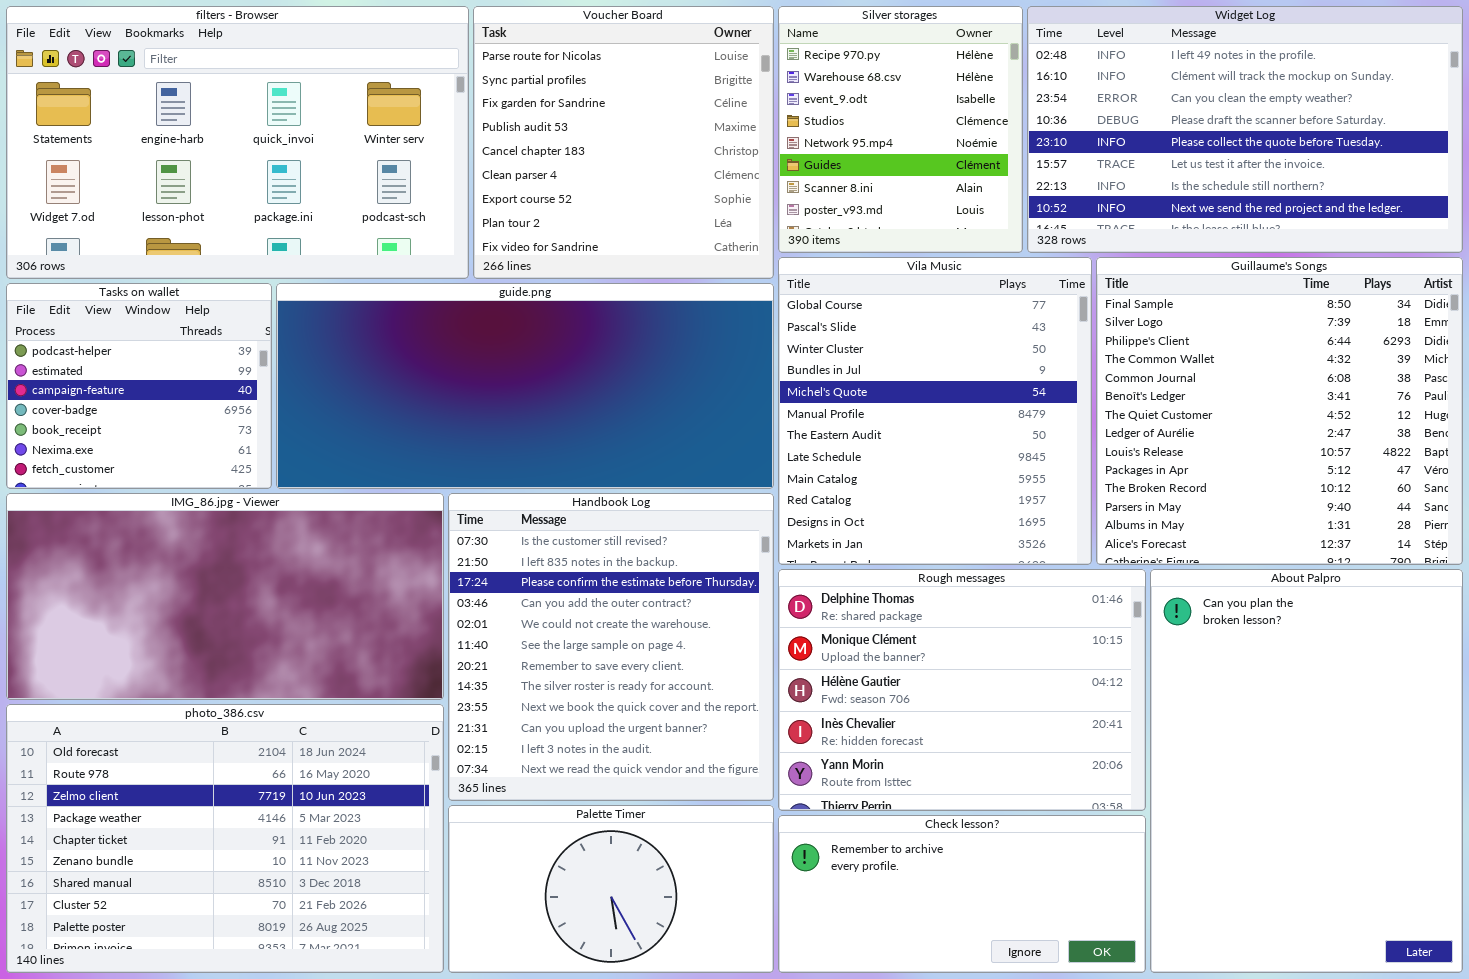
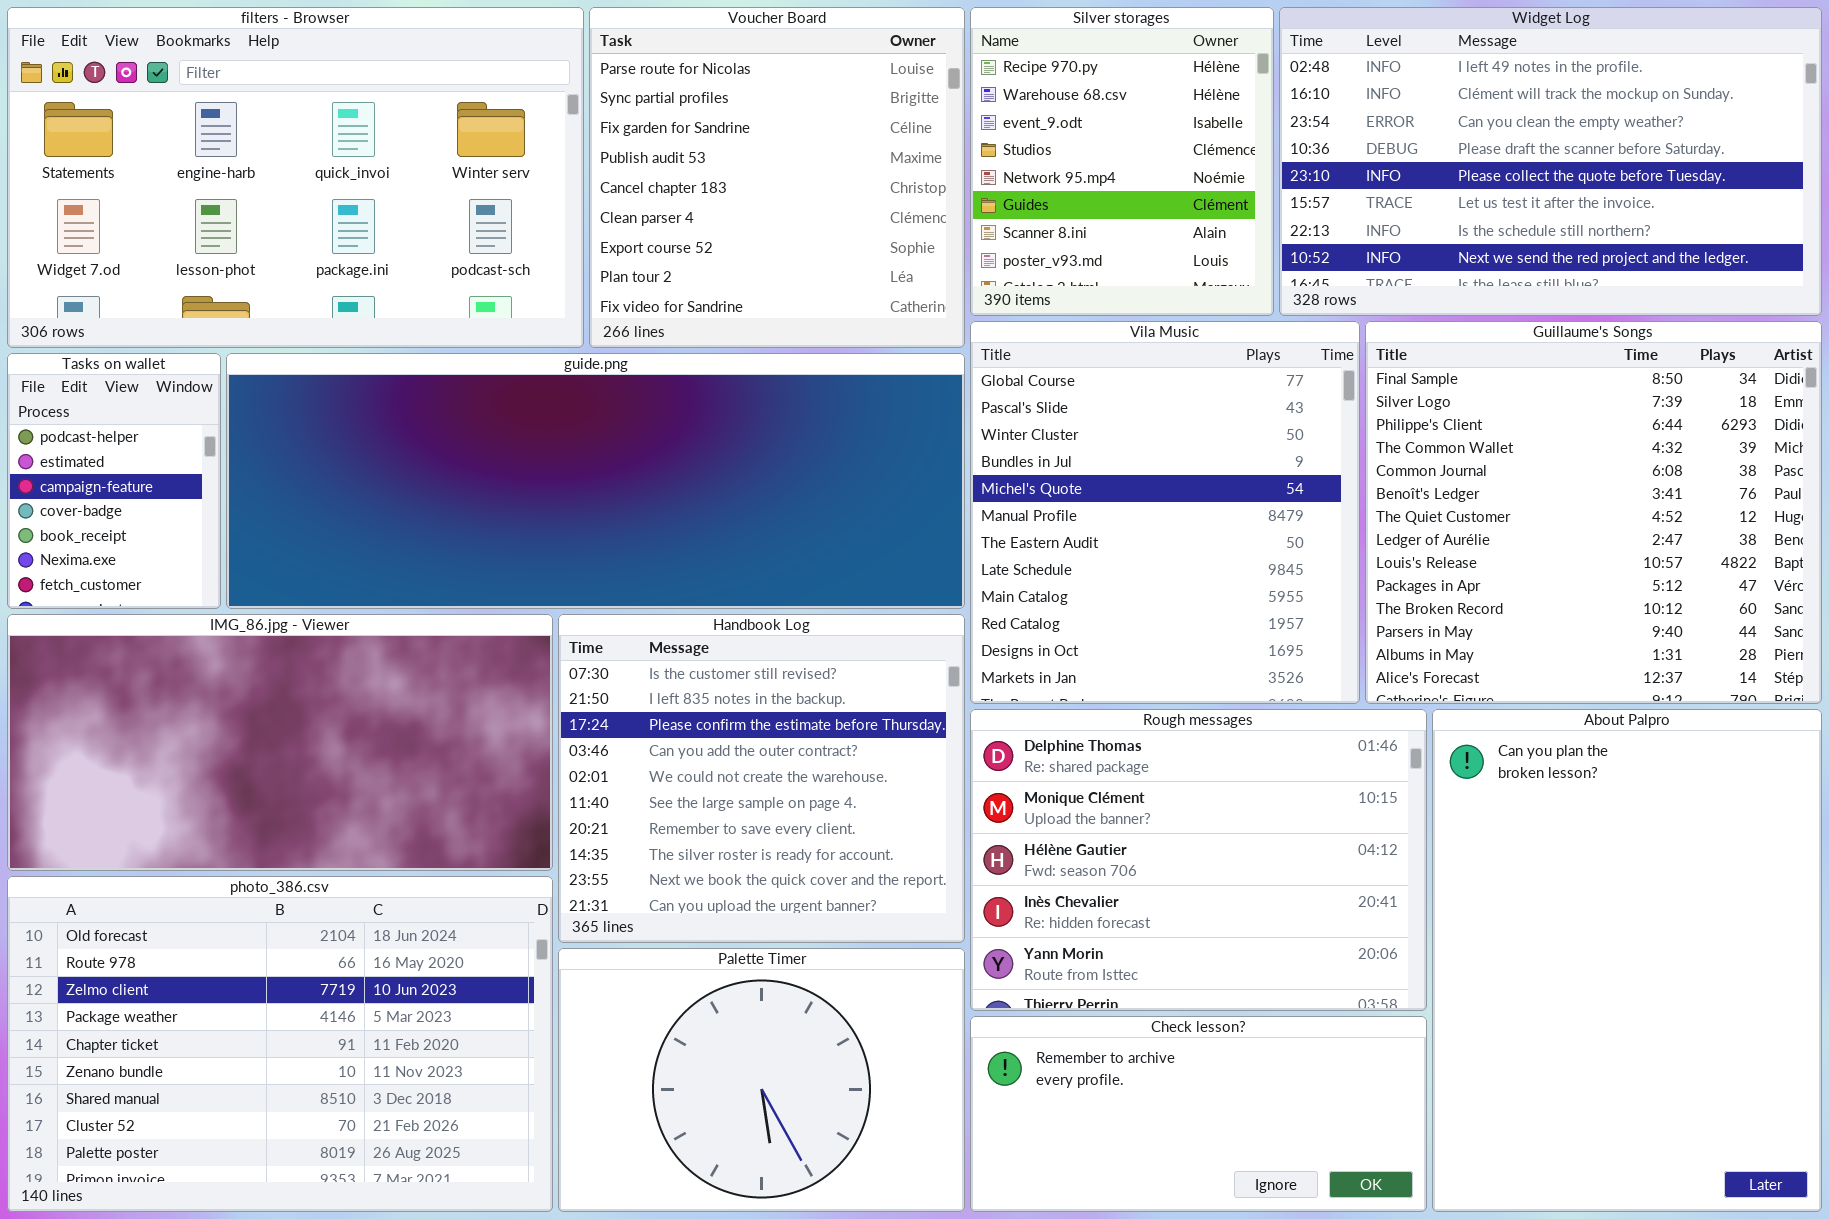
Tasks on wallet: [6,283,272,489] -> [7,353,221,609], resized
guide.png: [276,283,774,489] -> [226,353,965,609], resized
Handbook Log: [448,493,774,801] -> [558,614,965,943], resized
Palette Timer: [448,805,774,973] -> [558,948,965,1212], resized

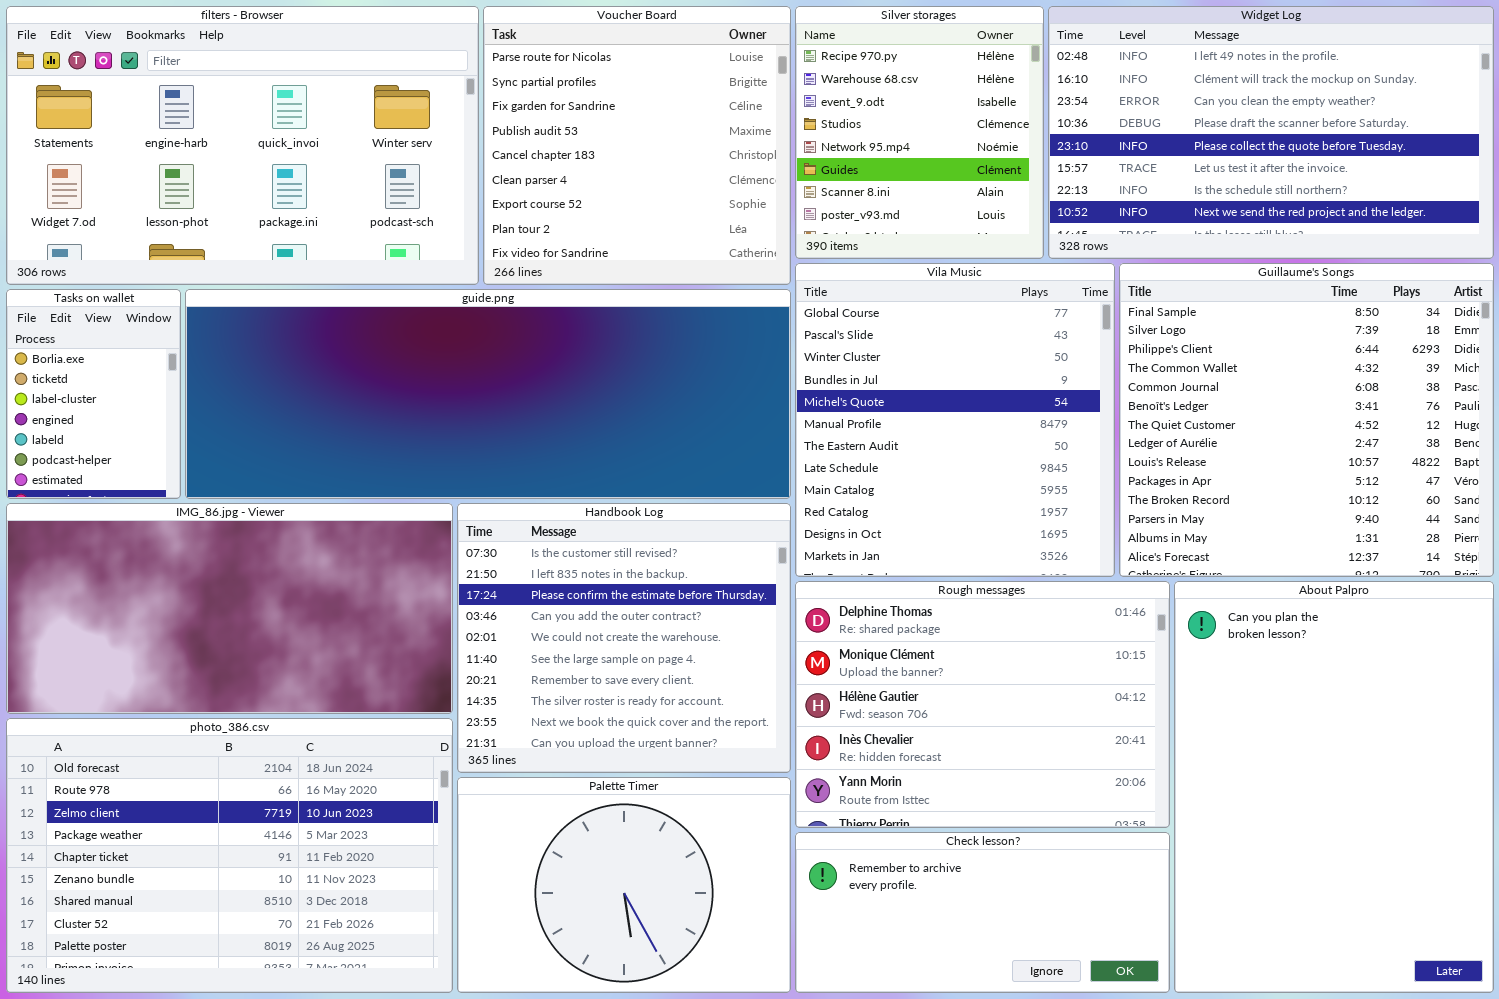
Tasks on wallet: [7,353,221,609] -> [6,289,181,499], scrolled up 5 rows

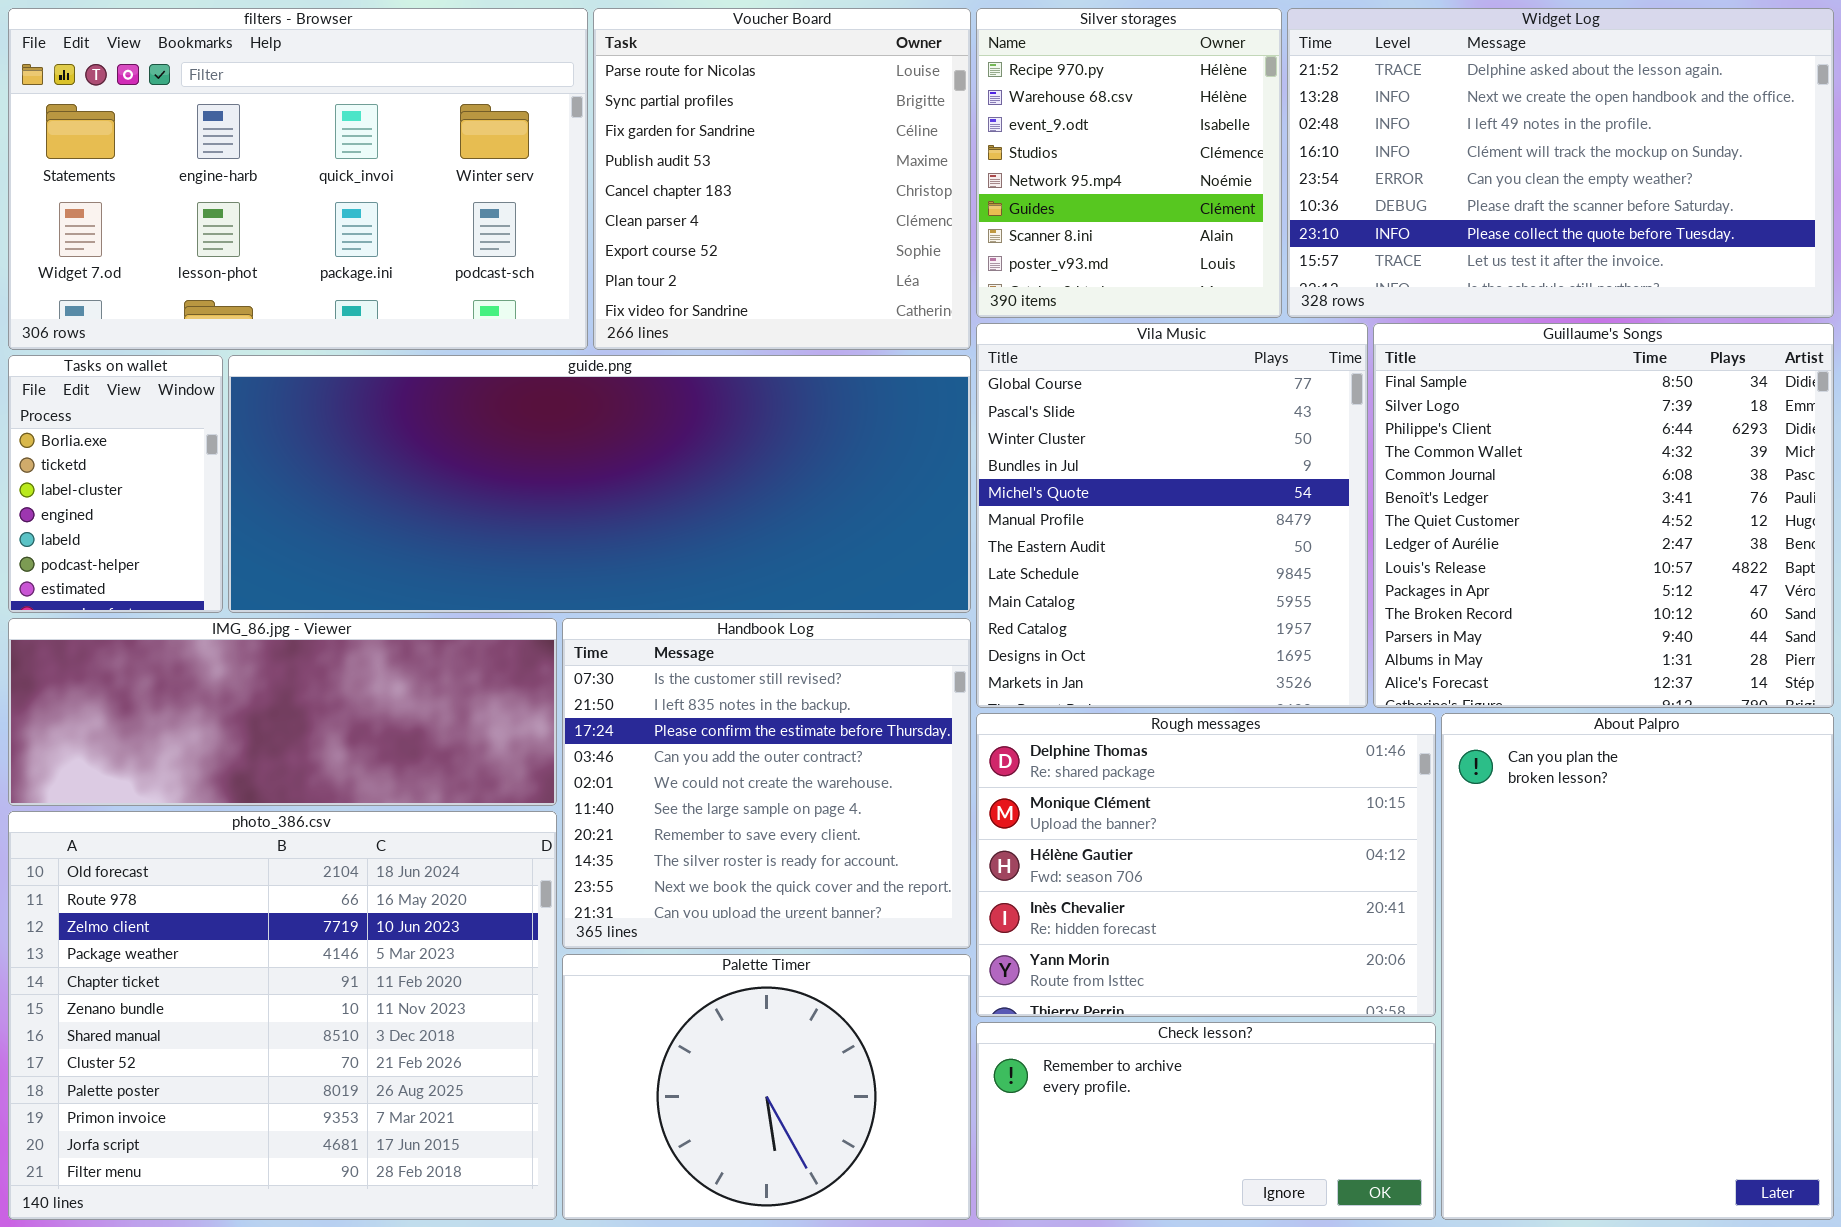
Widget Log: [1048,6,1494,259] -> [1287,8,1834,318], scrolled up 2 rows
IMG_86.jpg - Viewer: [6,503,453,714] -> [8,618,557,806], resized
photo_386.csv: [6,718,453,993] -> [8,811,557,1220], resized

